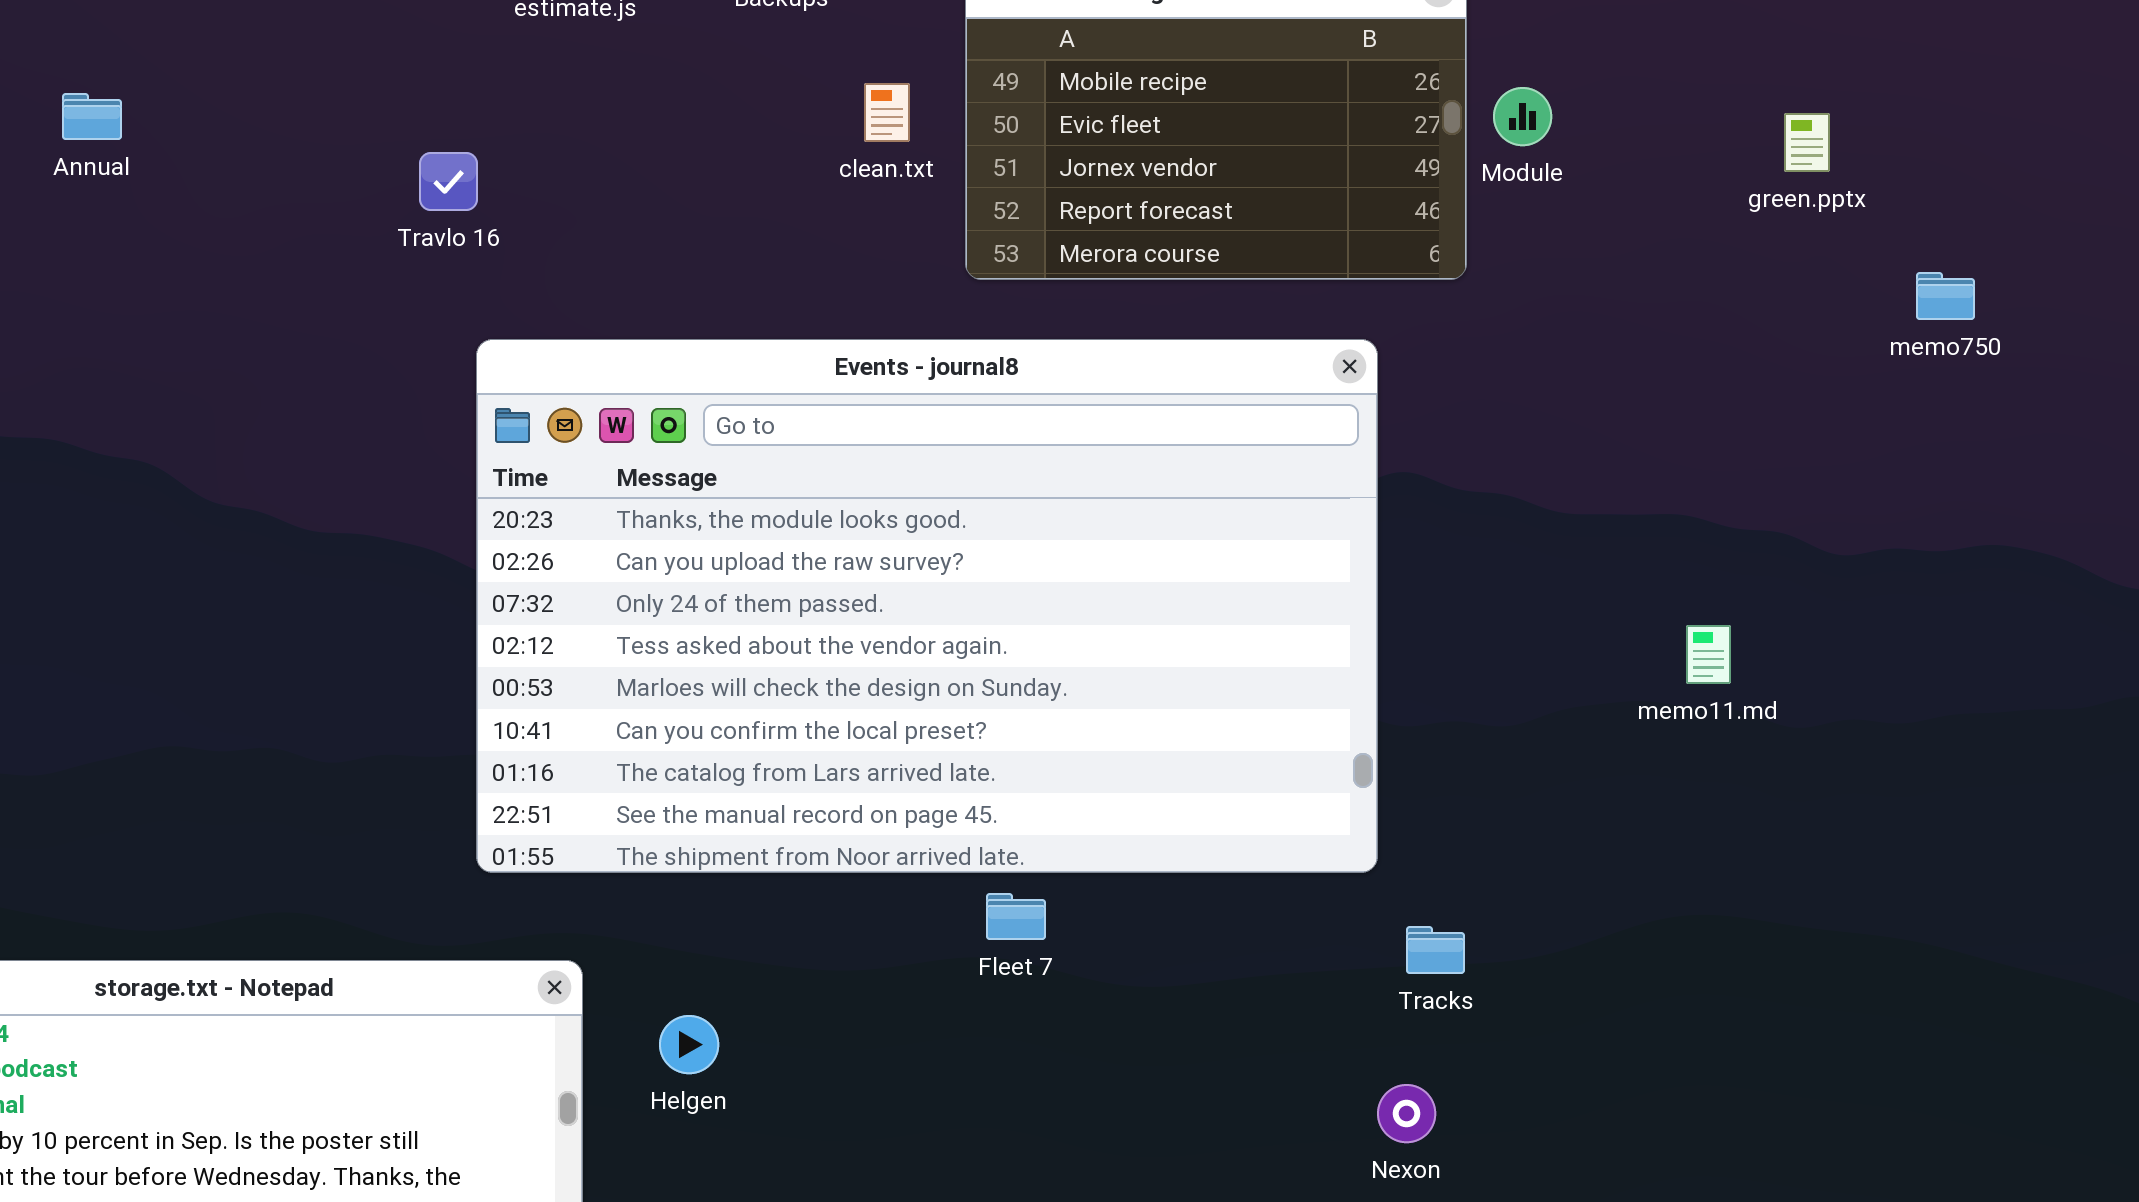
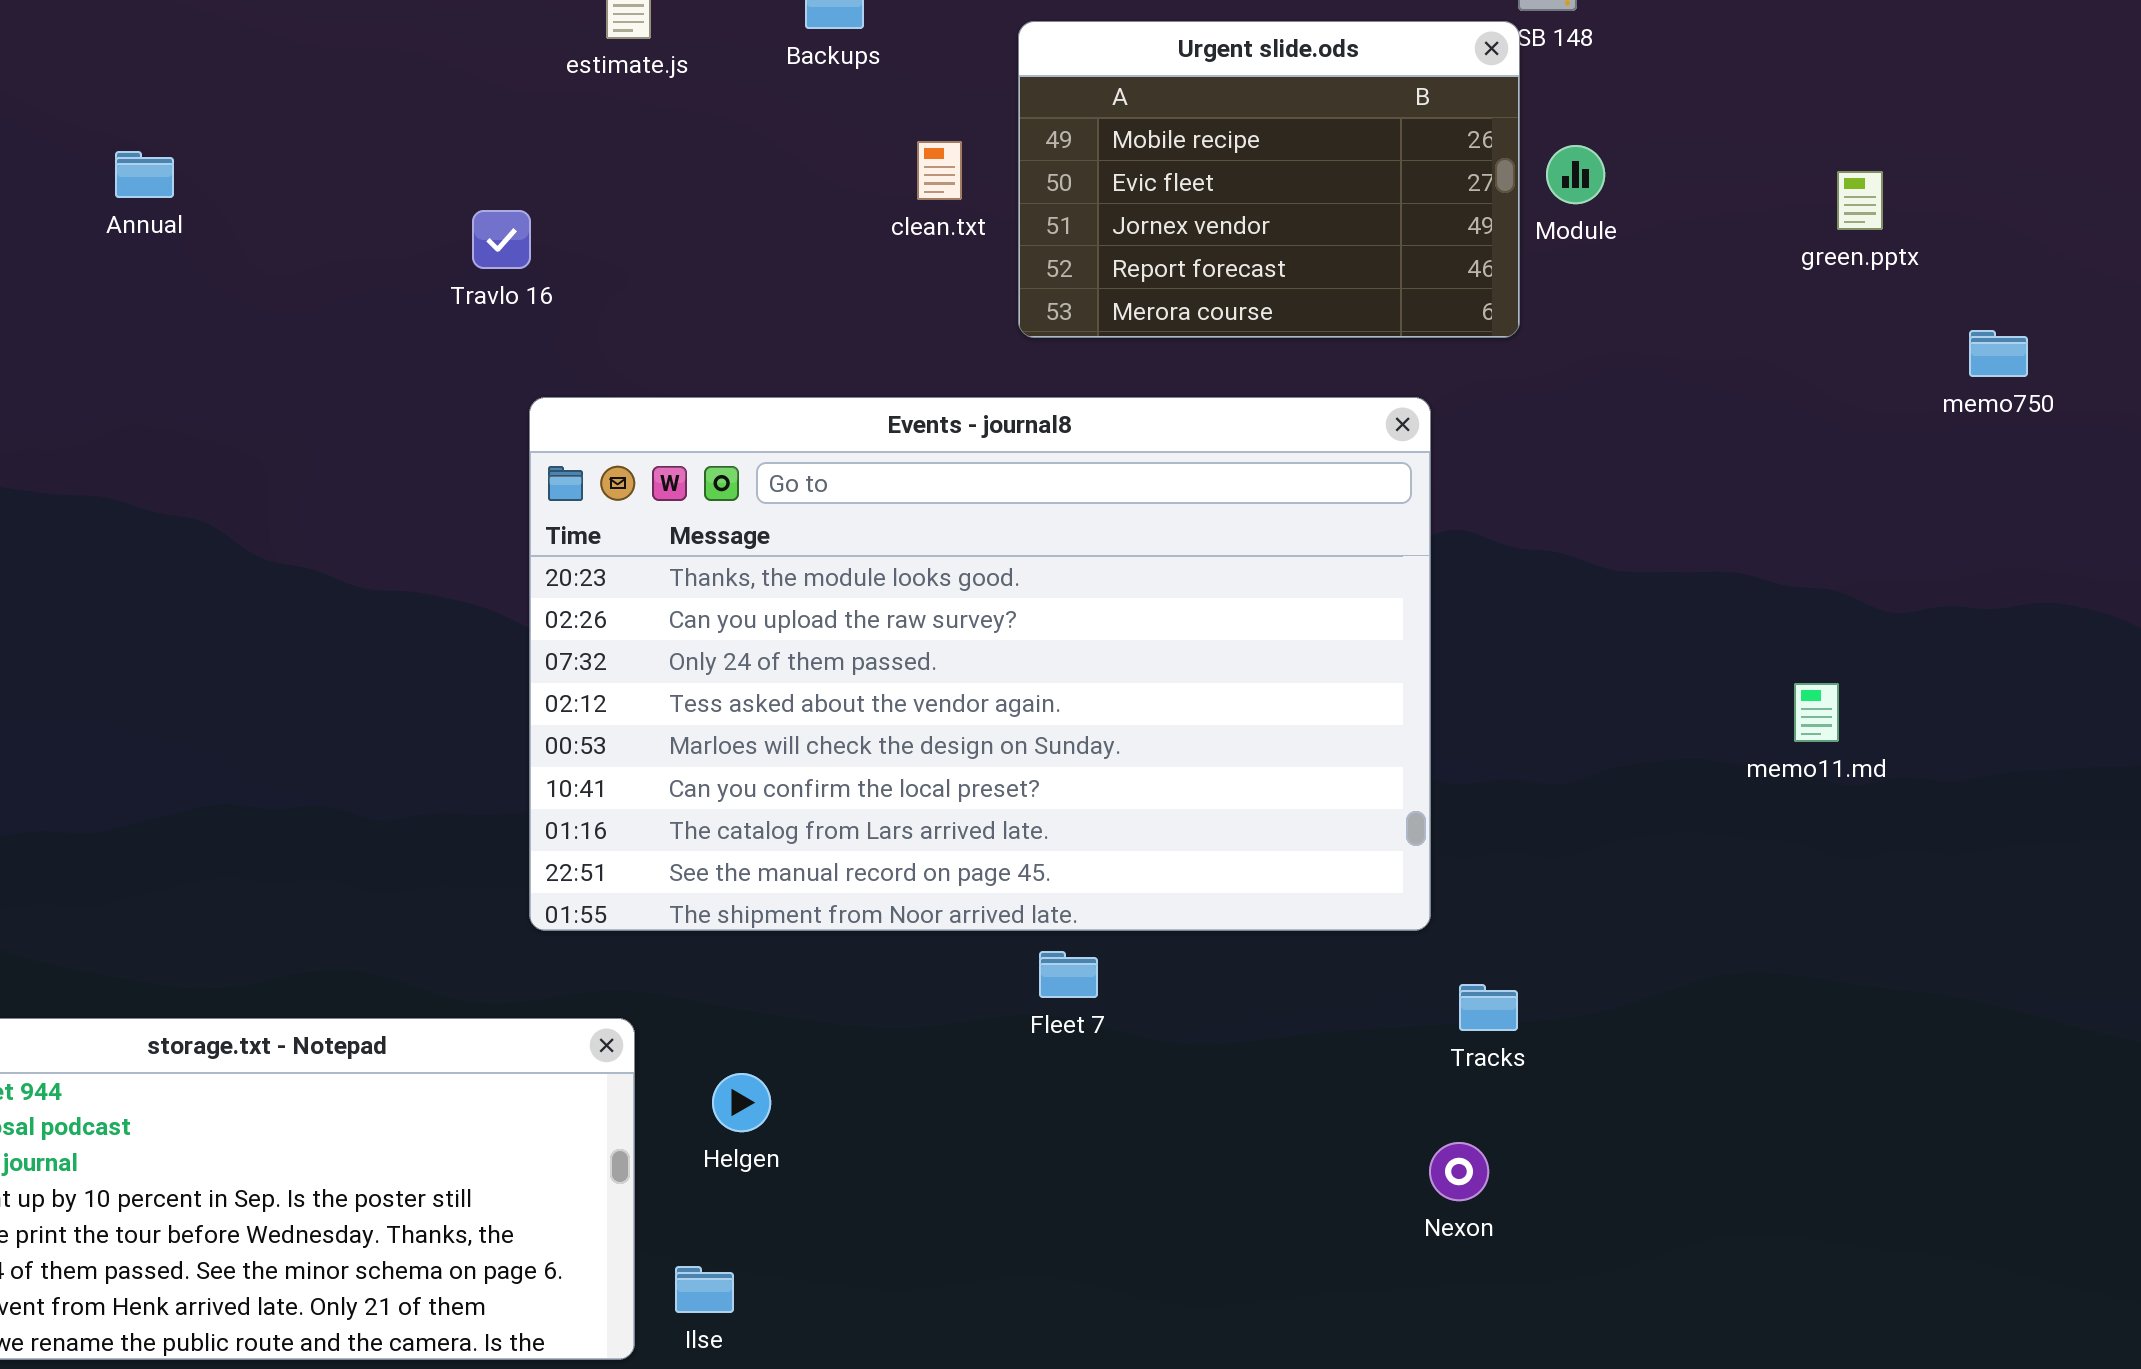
memo11.md: [1686,625,1731,684] -> [1794,683,1839,742], moved

